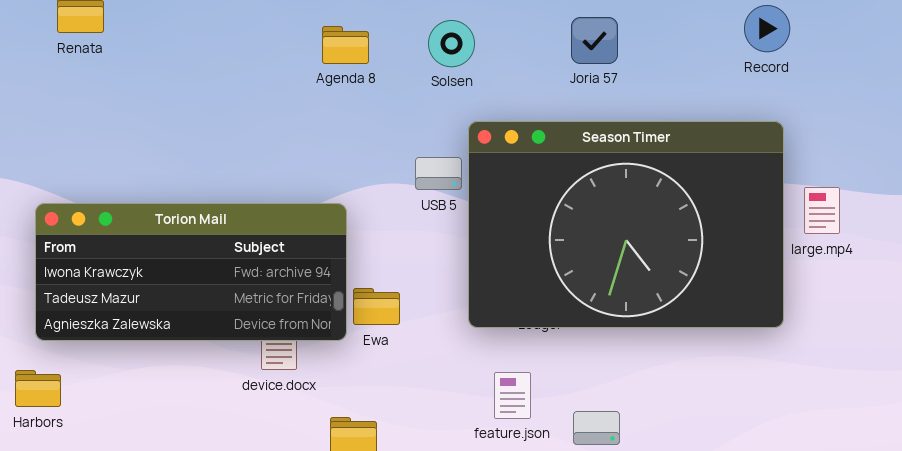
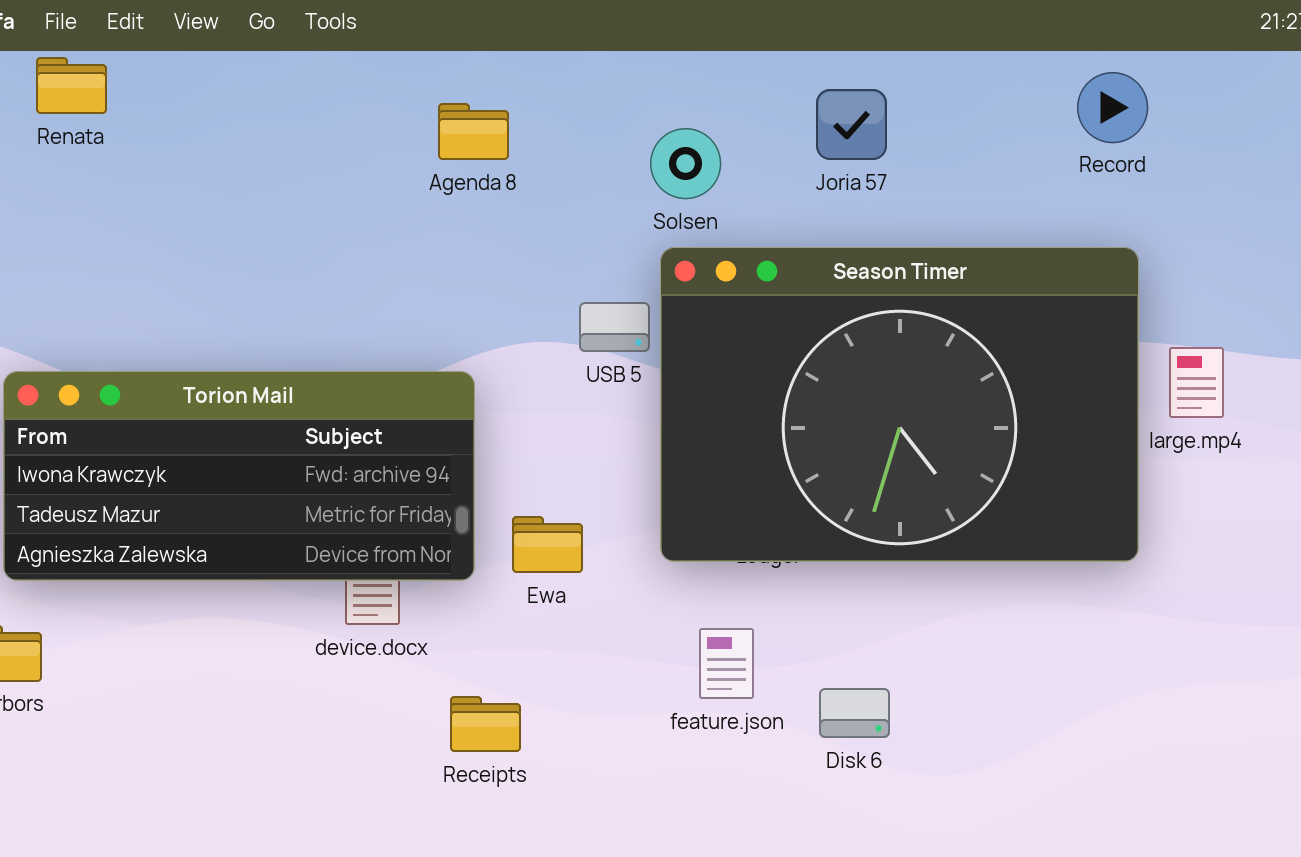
Solsen: [428,20,475,67] -> [650,128,721,199], moved
Ewa: [353,288,400,325] -> [512,516,583,573], moved

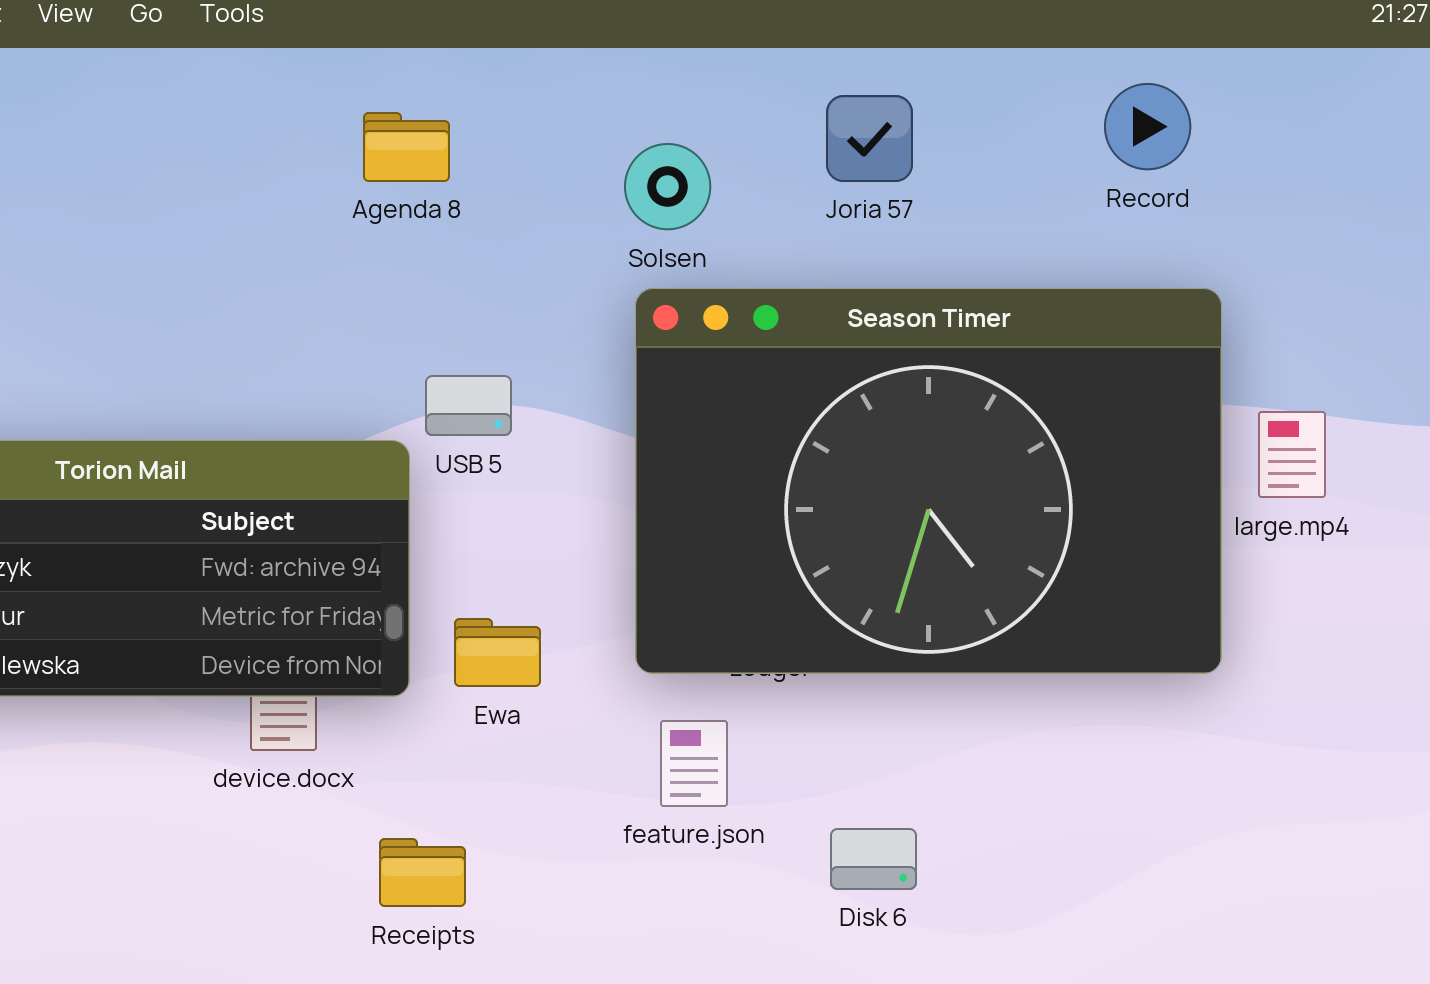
Record: [1077,72,1148,143] -> [1104,83,1191,170], moved
USB 5: [579,302,650,352] -> [425,375,512,436], moved
feature.json: [699,628,754,699] -> [660,720,728,807], moved

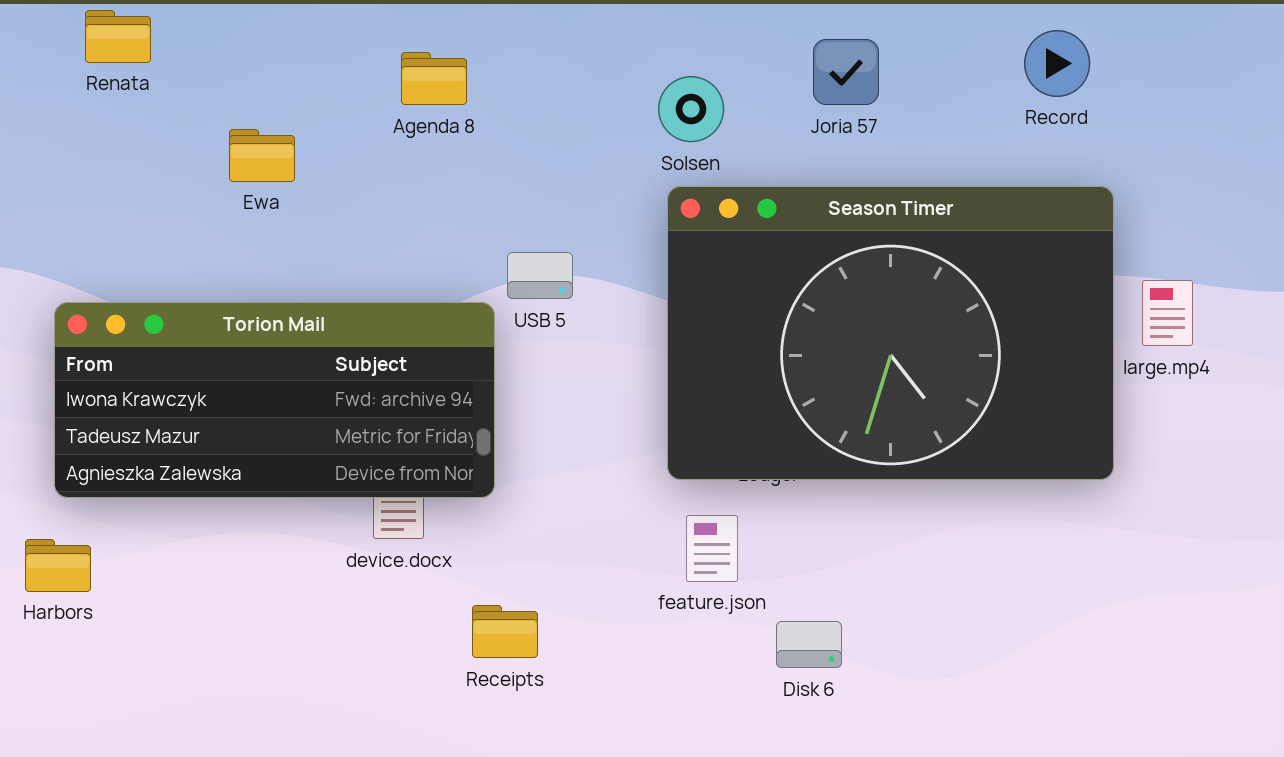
Agenda 8: [363,112,450,182] -> [401,52,467,105], moved
Ewa: [454,618,541,687] -> [229,129,295,182], moved
Disk 6: [830,828,917,890] -> [776,621,842,668], moved

